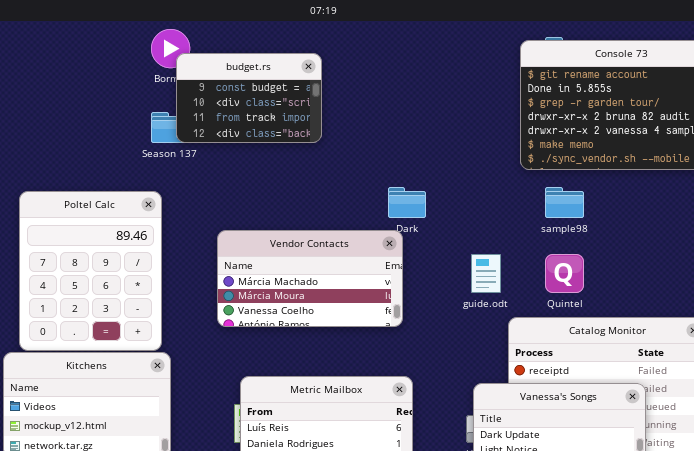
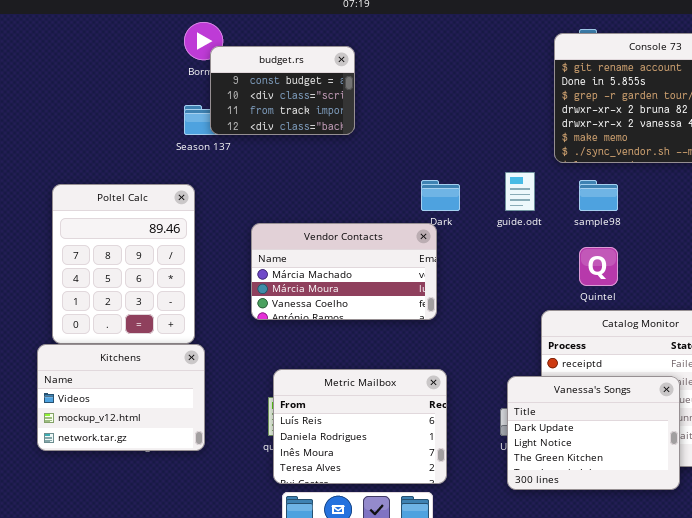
guide.odt: [471,254,501,293] -> [505,172,535,211], moved

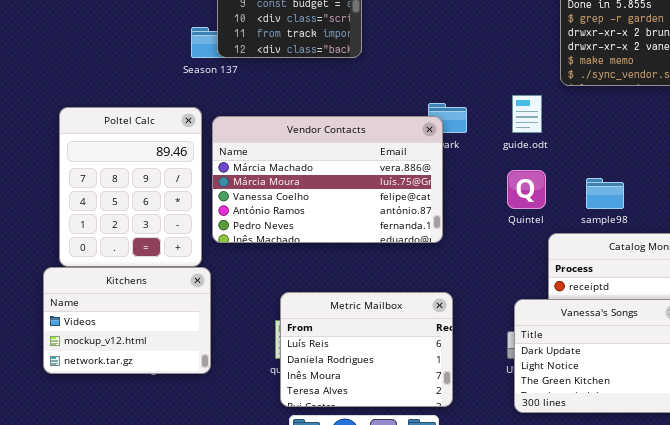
sample98: [579,180,618,211] -> [586,178,624,209], moved
Vendor Contacts: [251,223,437,320] -> [212,116,443,243], resized
Quintel: [579,247,618,286] -> [507,170,546,209], moved

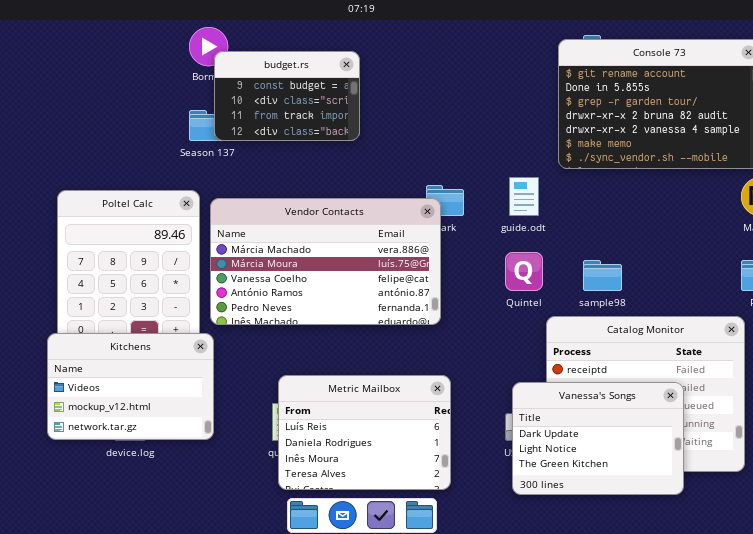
Kitchens: [43,267,211,374] -> [47,333,214,440], moved

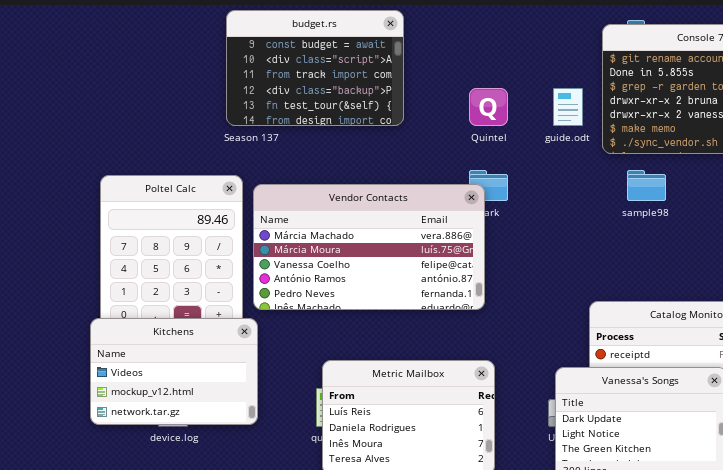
budget.rs: [214,51,360,141] -> [226,10,404,126], resized
guide.odt: [509,177,539,216] -> [553,88,583,126], moved
Quintel: [505,252,543,291] -> [469,88,508,126], moved
sample98: [583,260,622,291] -> [627,170,666,201], moved

